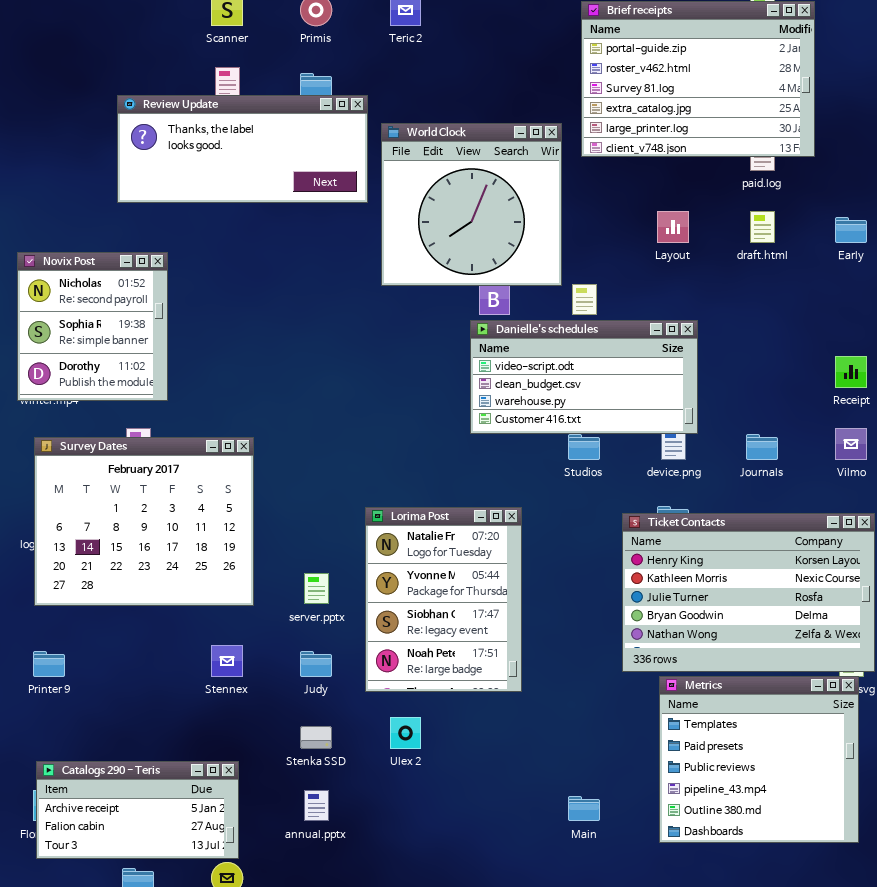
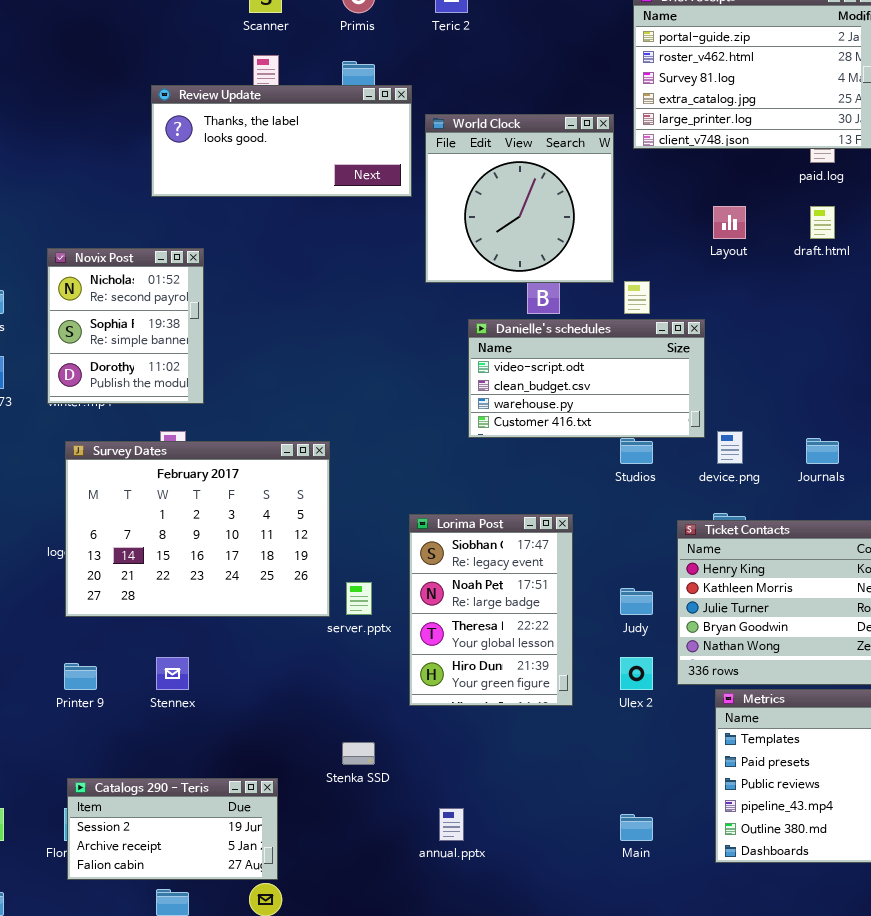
Danielle's schedules: [470,320,698,434] -> [468,319,705,438], moved
Survey Dates: [34,437,254,606] -> [65,441,330,617], resized
Lorima Post: [365,507,522,692] -> [409,514,573,706], scrolled down 2 rows
Stennex: [211,645,243,677] -> [156,657,189,690], moved
Judy: [300,651,332,677] -> [620,588,653,615], moved
Ulex 2: [390,717,421,749] -> [620,657,653,690], moved
Catalogs 290 - Teris: [36,761,239,859] -> [67,778,278,880], scrolled up 1 row
annual.pptx: [304,790,329,821] -> [439,808,464,841], moved

